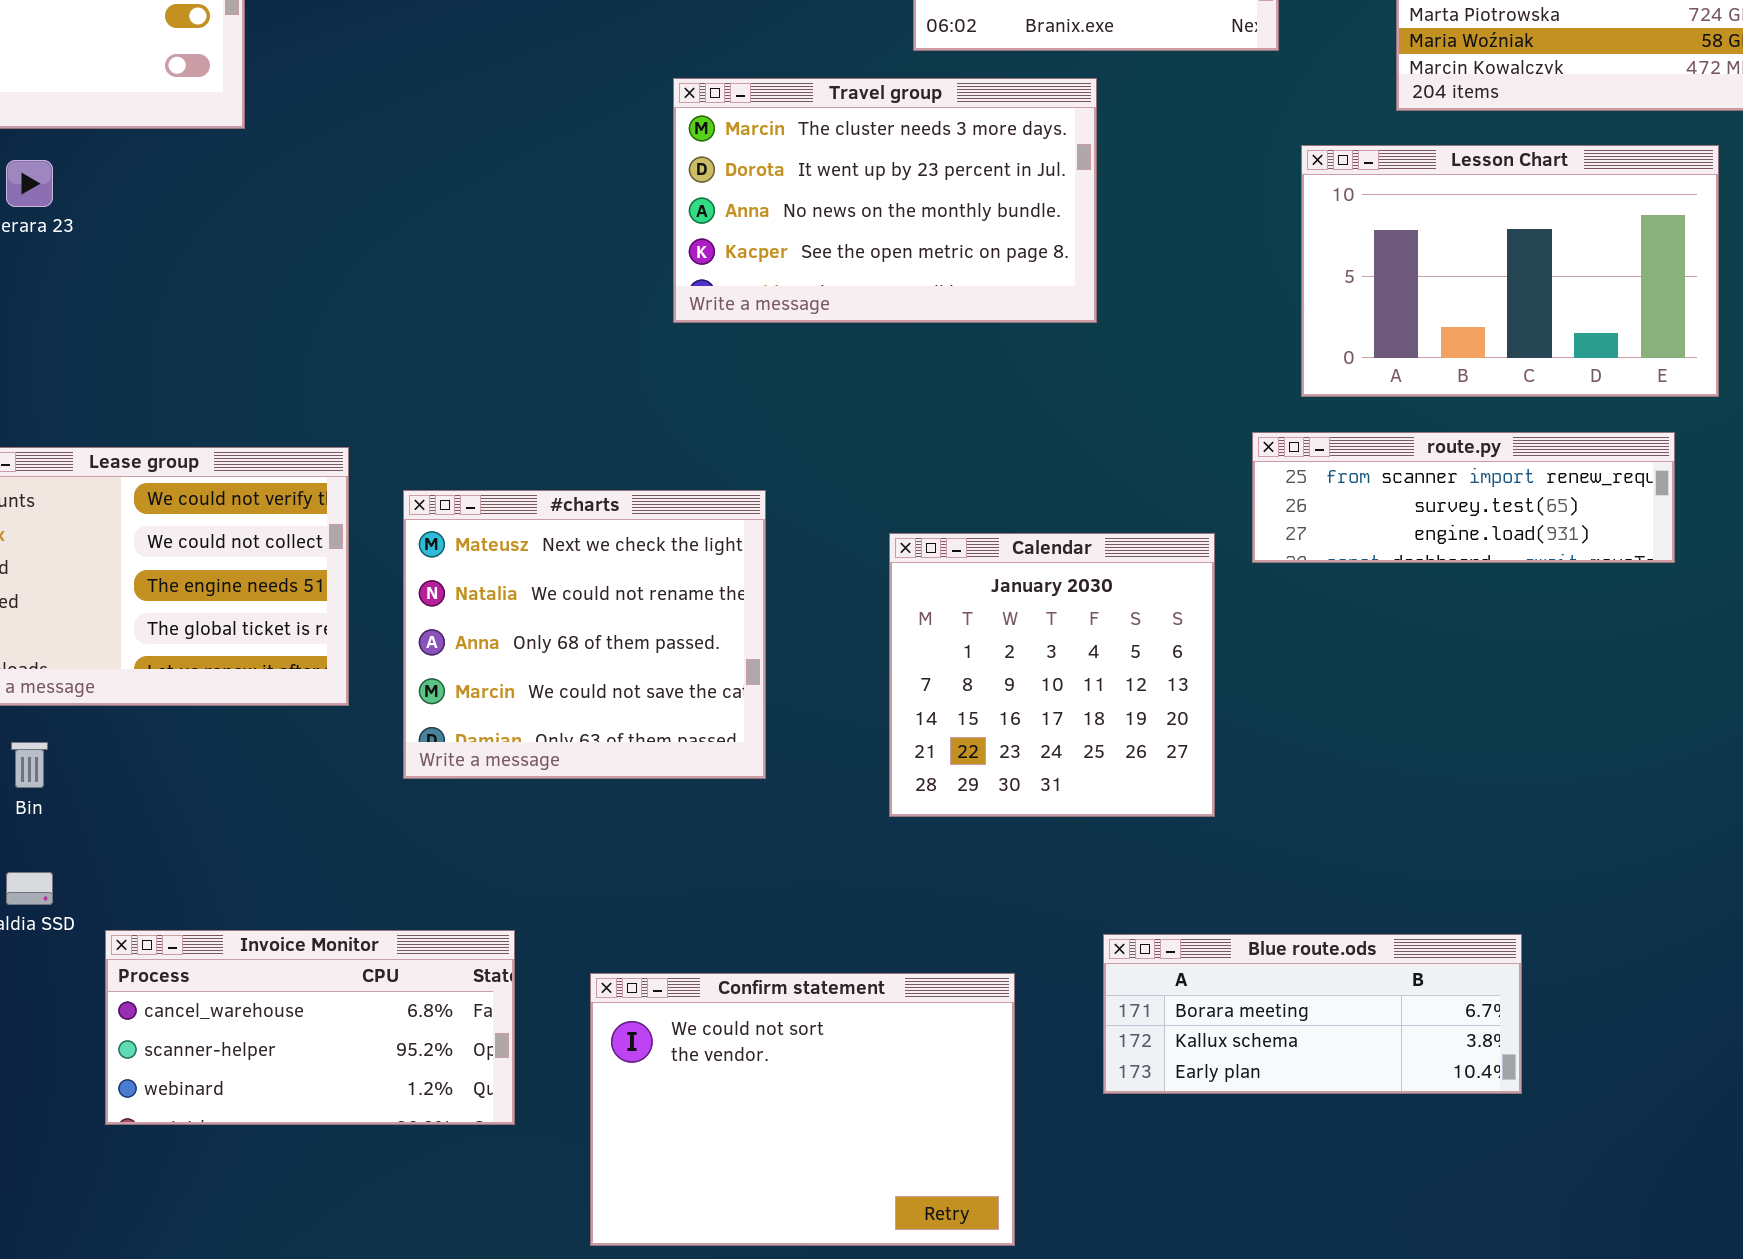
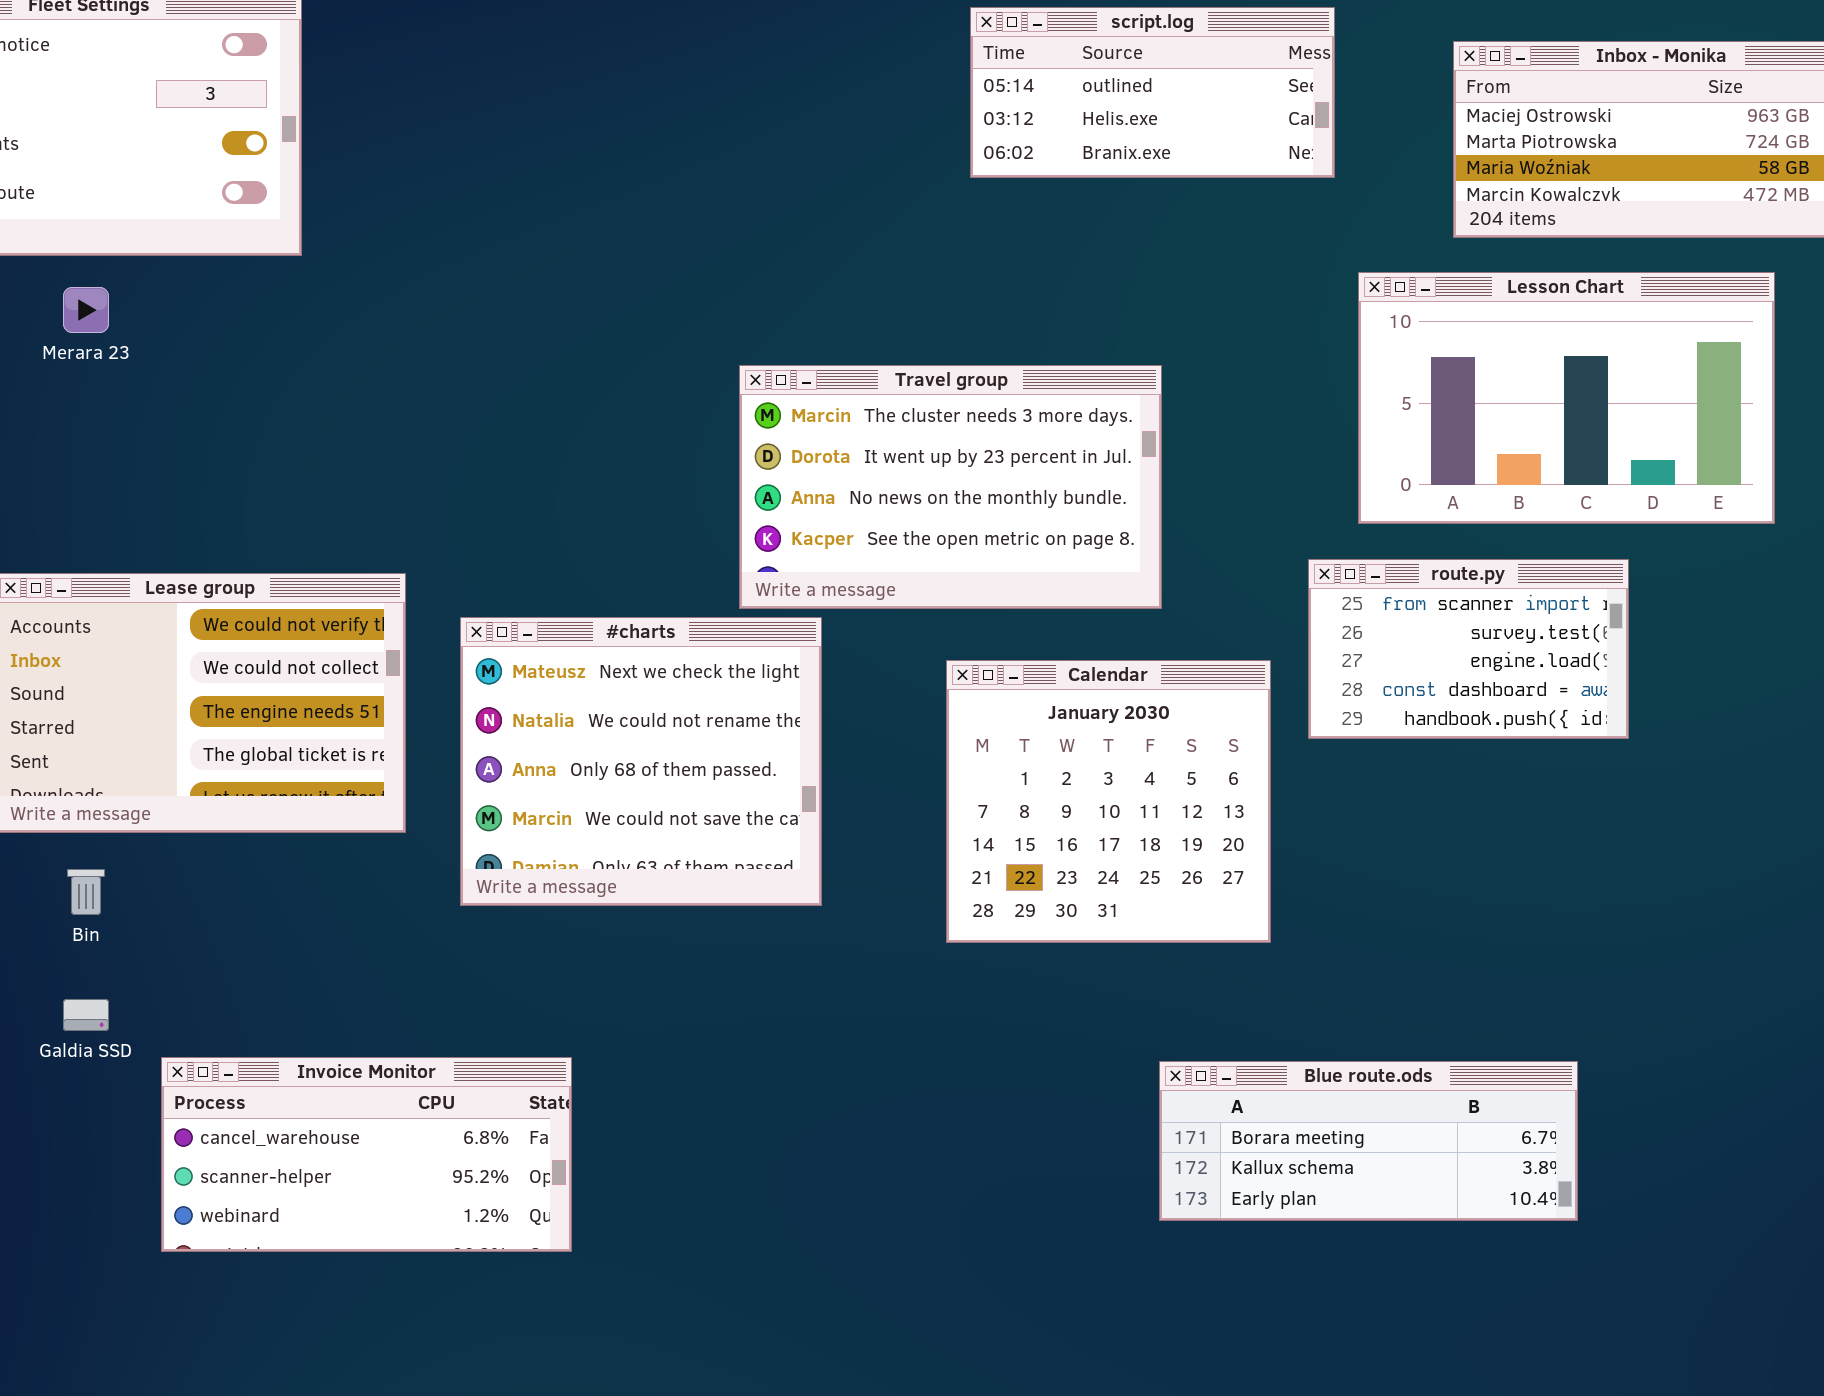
Travel group: [673,78,1097,323] -> [739,365,1162,609], moved
route.py: [1252,432,1675,563] -> [1308,559,1629,739], resized
Confirm statement: [590,973,1015,1246] -> none, closed

